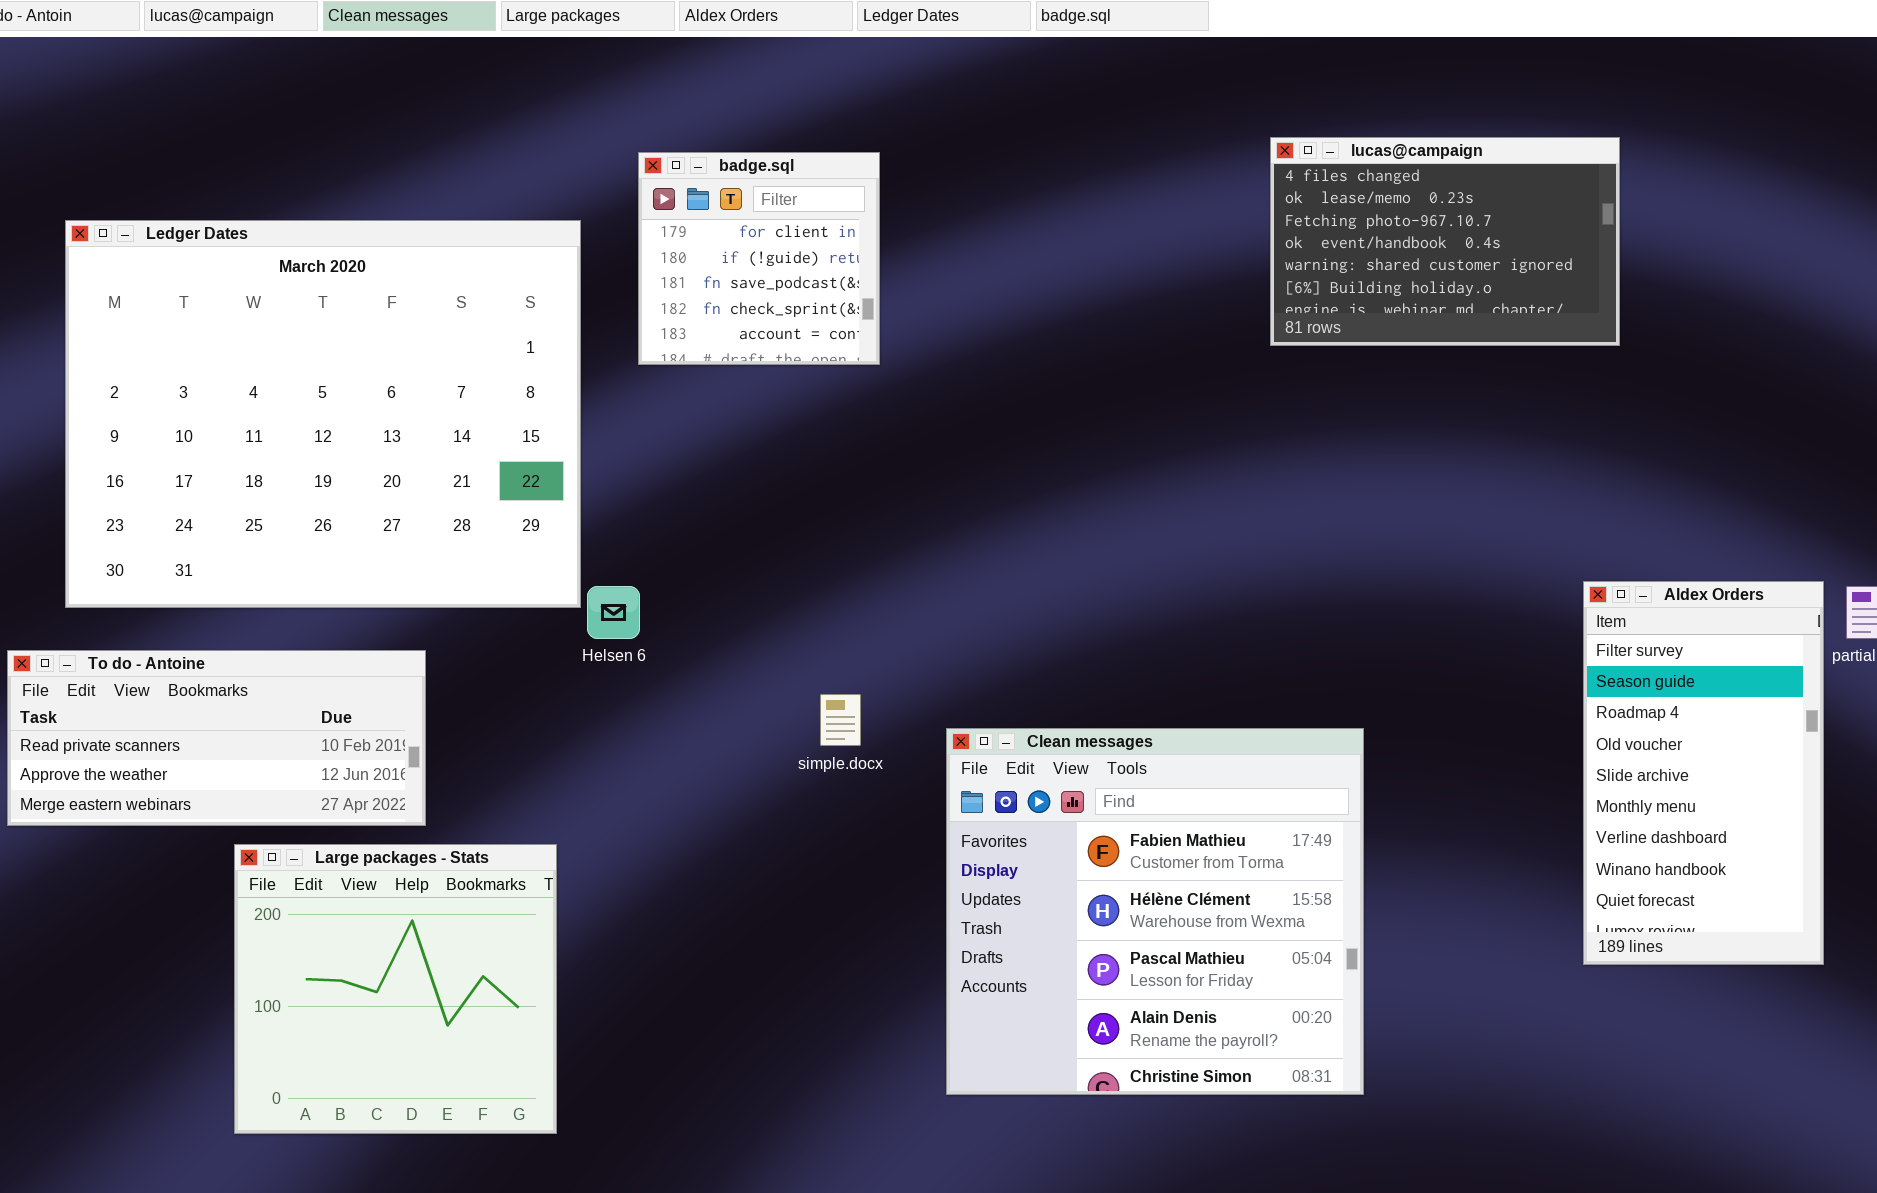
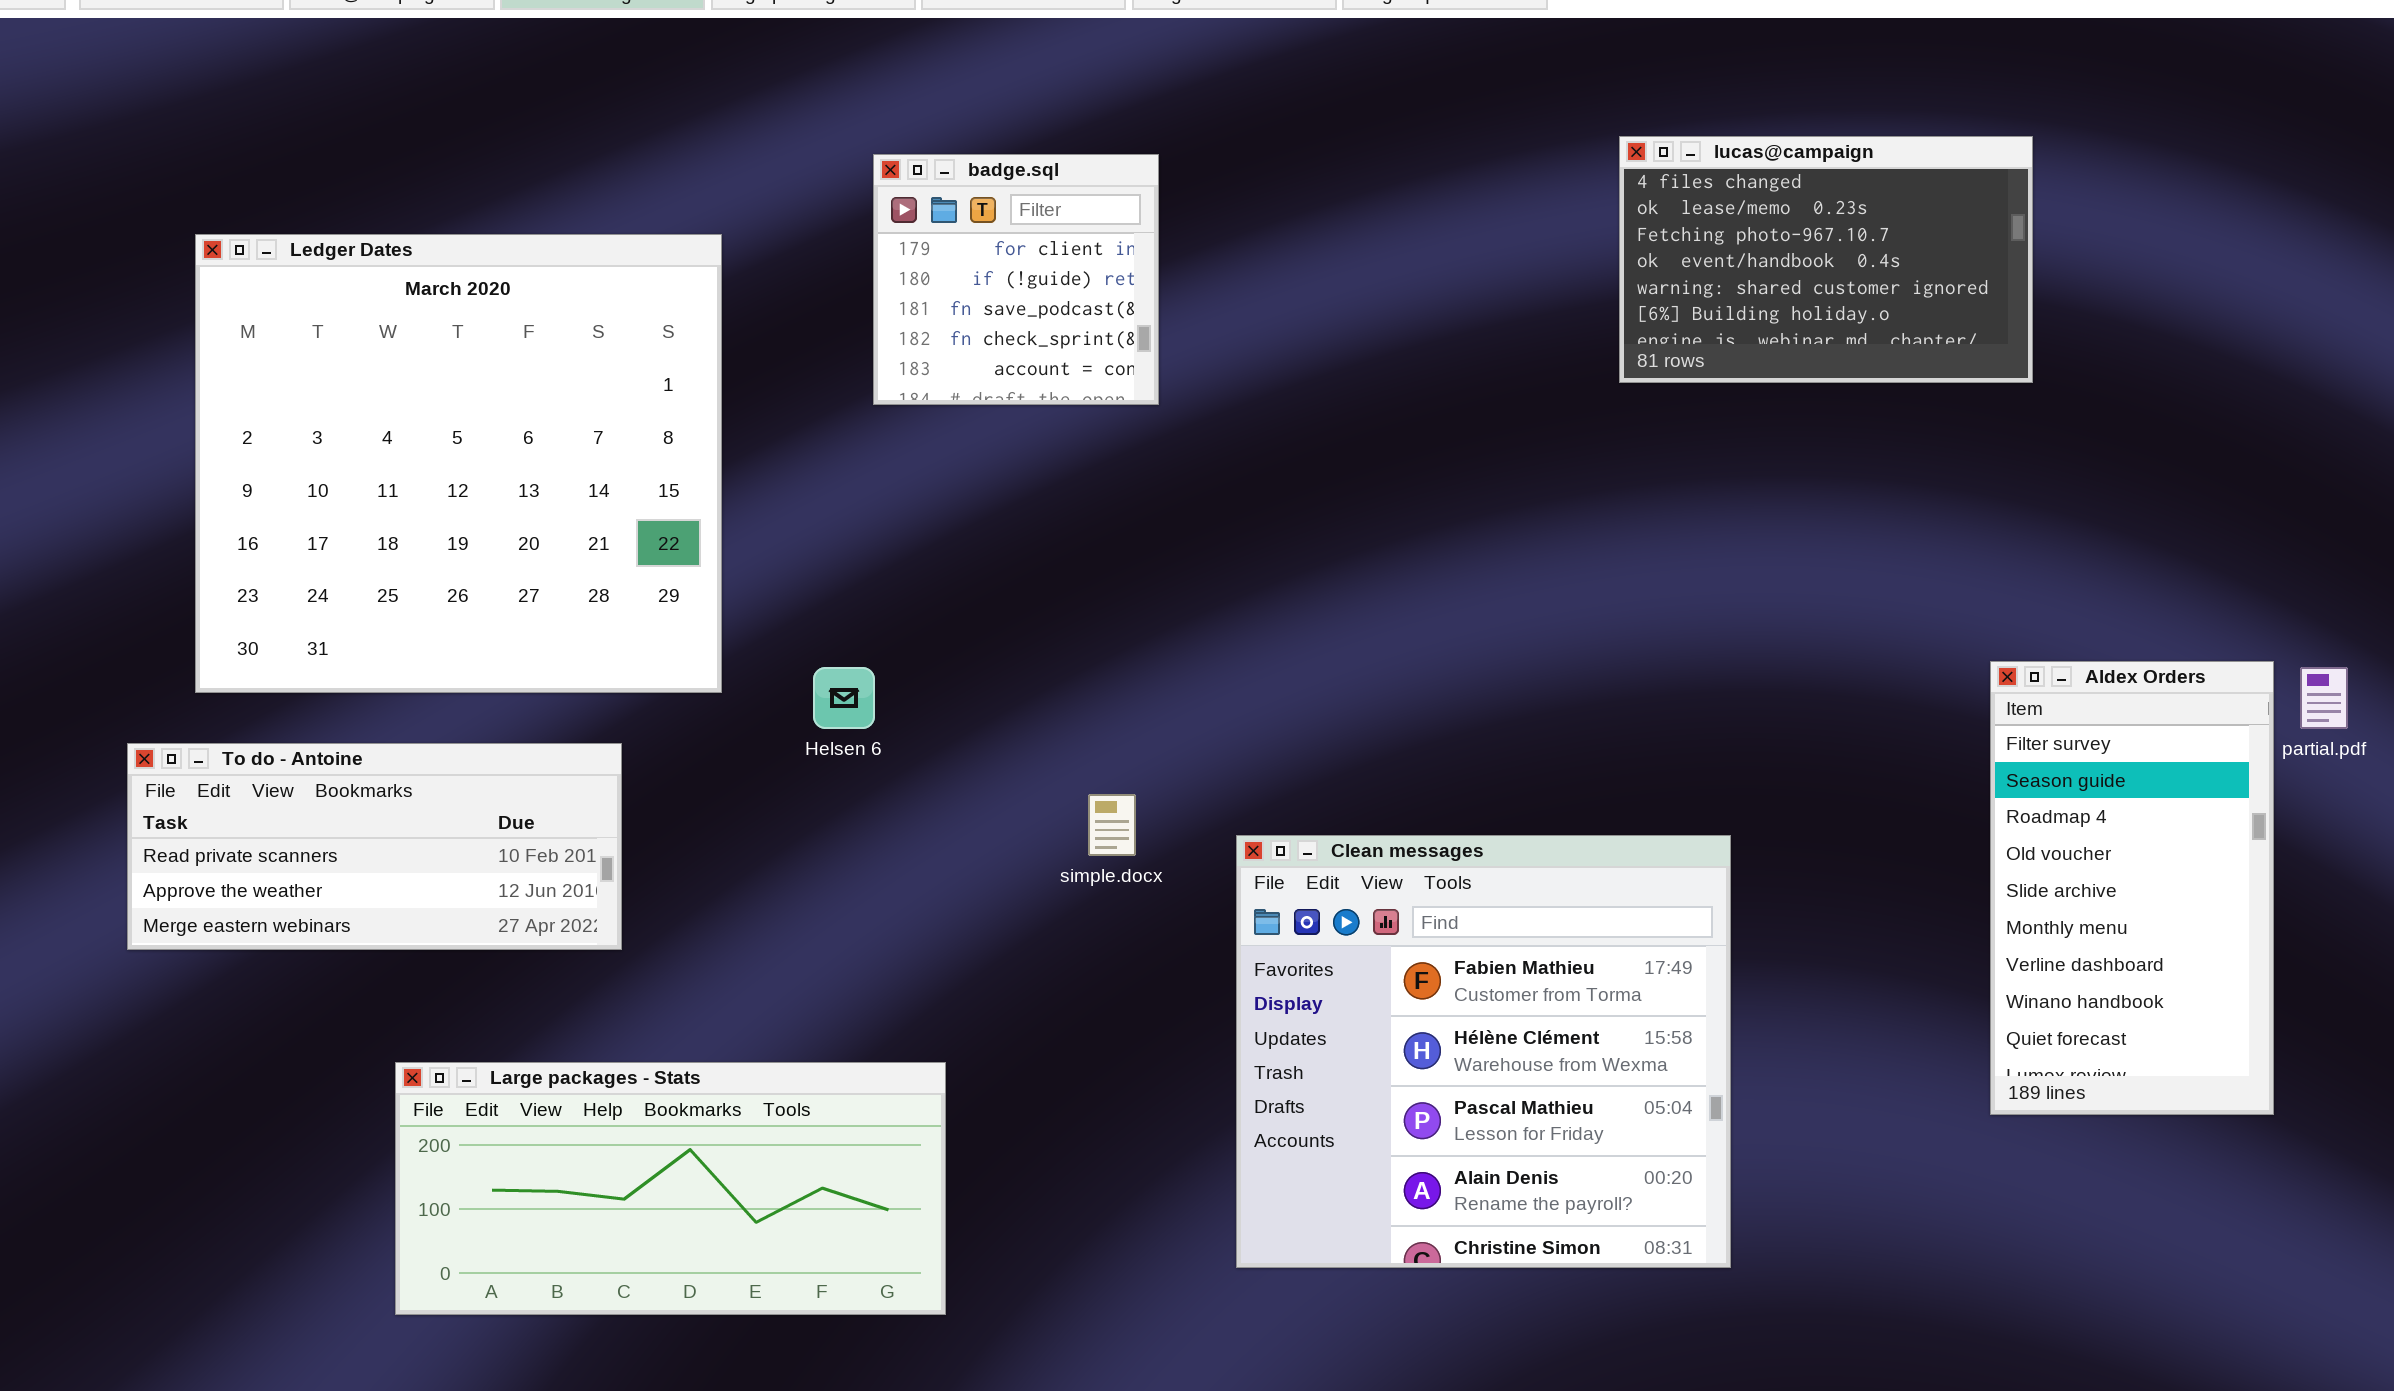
Ledger Dates: [65,220,581,608] -> [195,234,722,693], resized
Large packages - Stats: [234,844,557,1134] -> [395,1062,946,1315], resized

